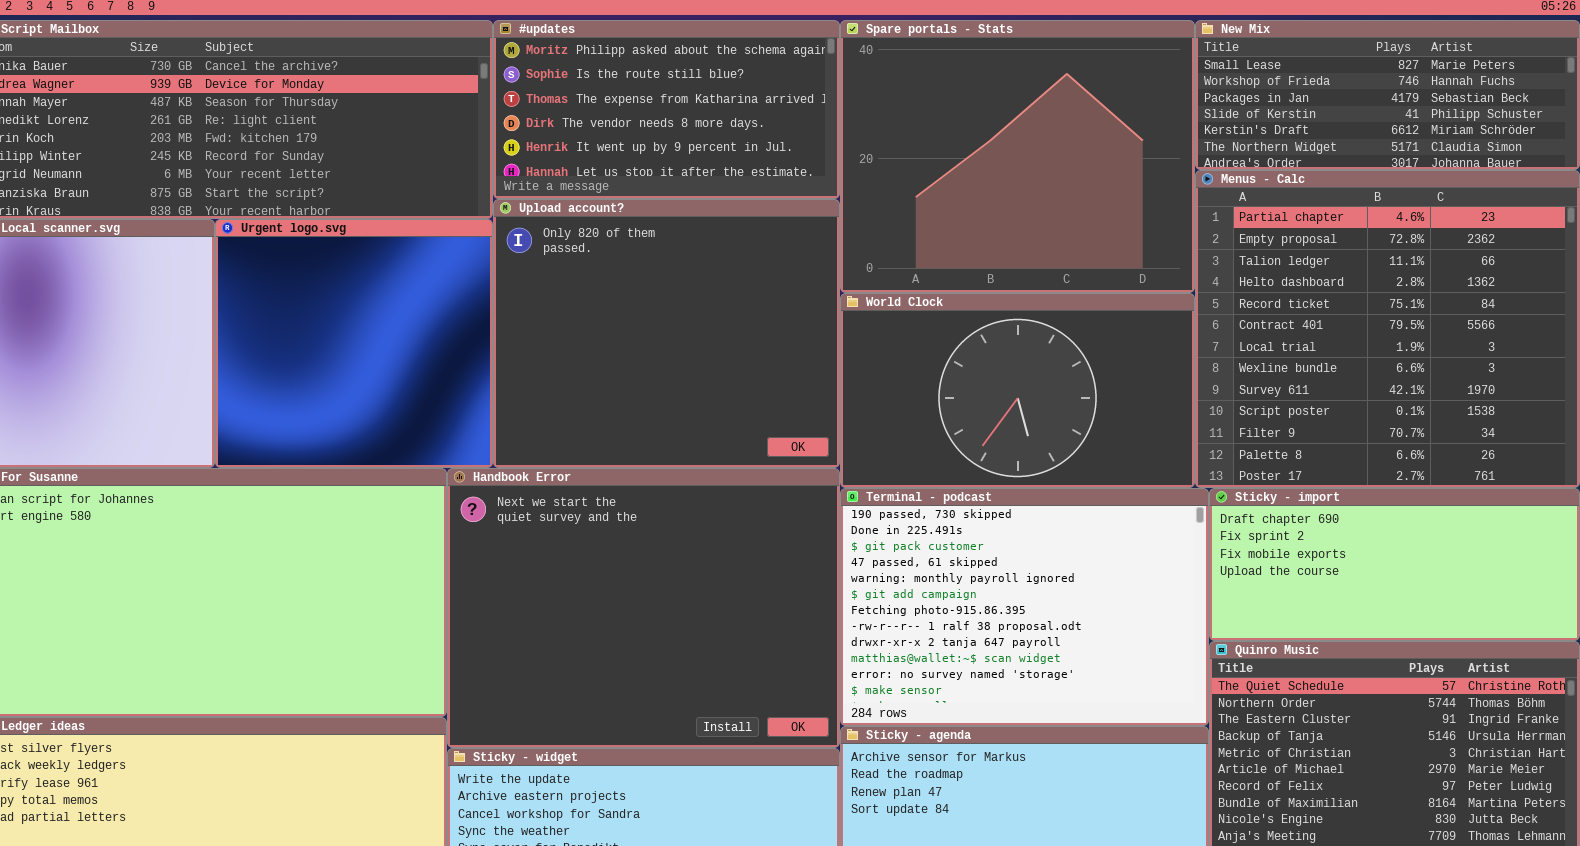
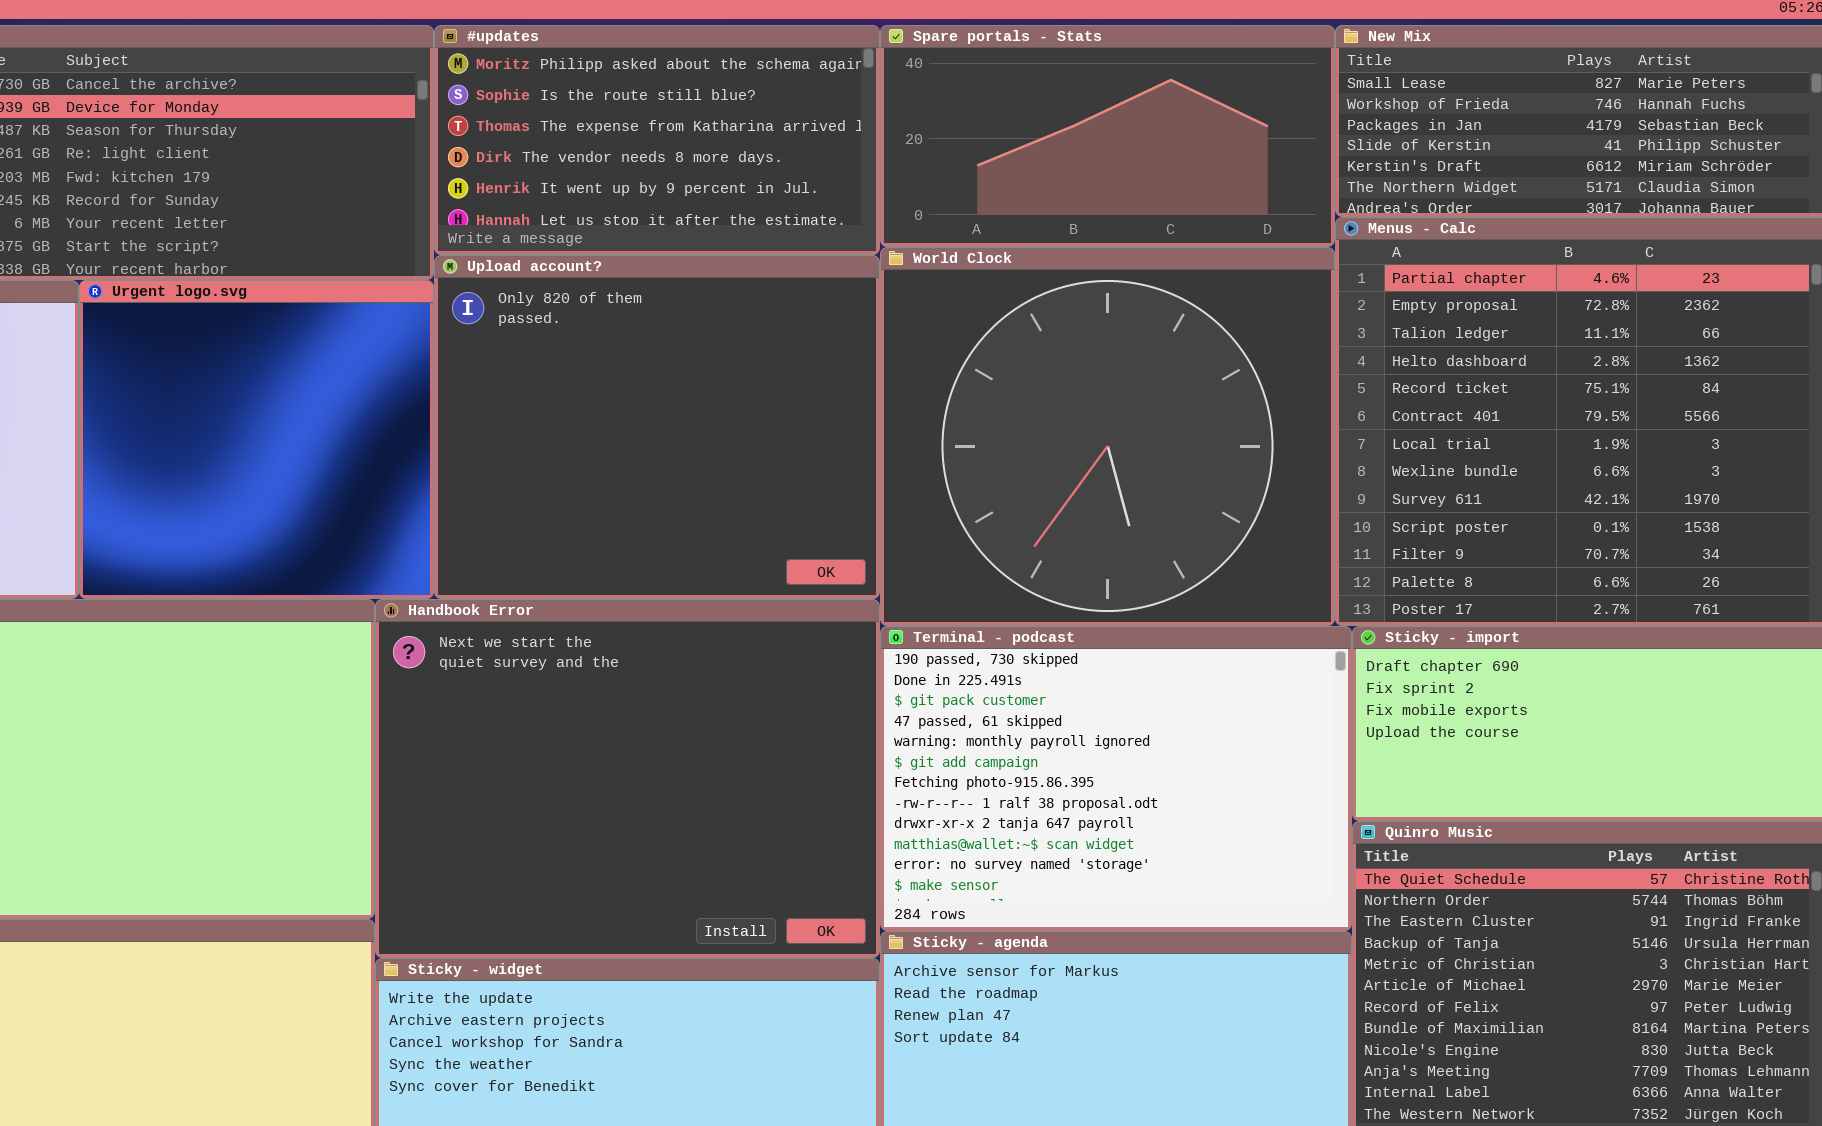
Spare portals - Stats: [840,20,1195,293] -> [880,25,1335,247], resized
World Clock: [840,293,1195,488] -> [880,247,1335,626], resized

